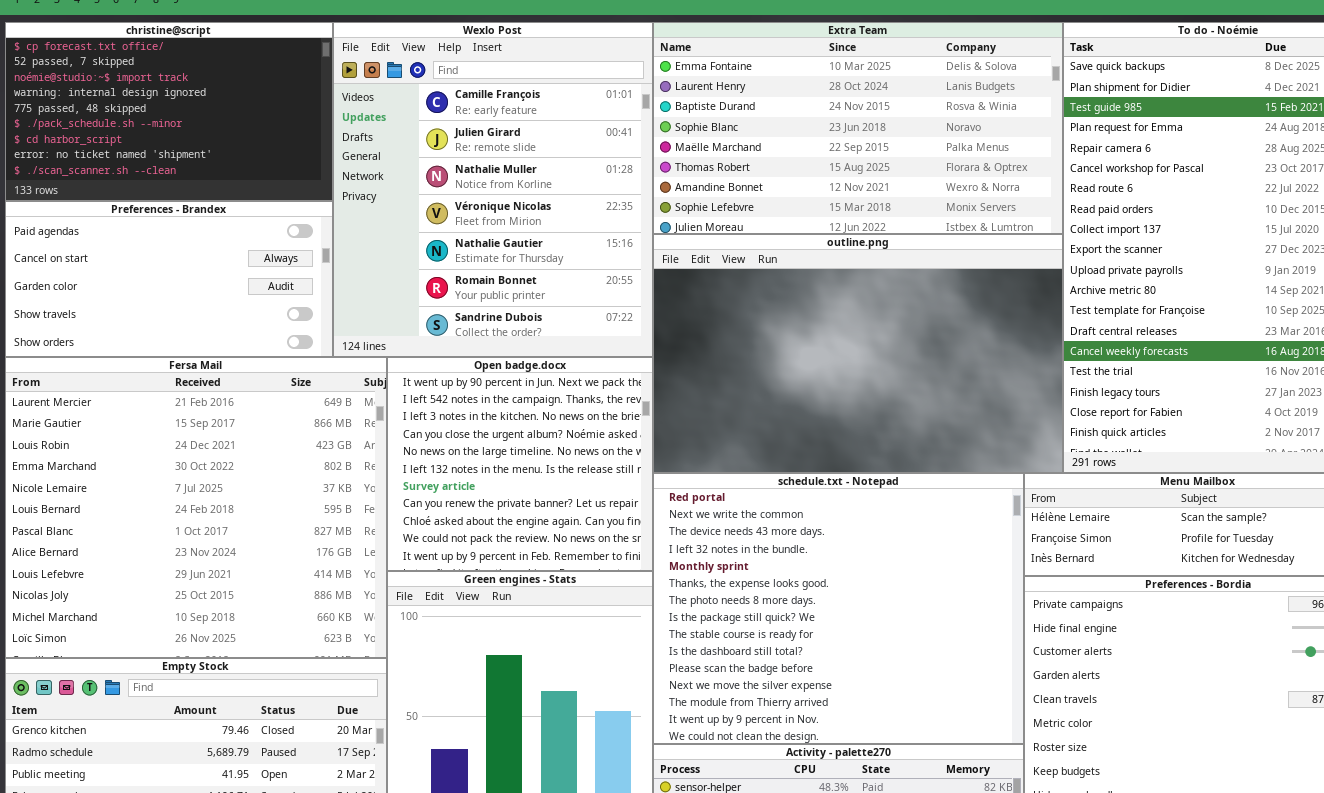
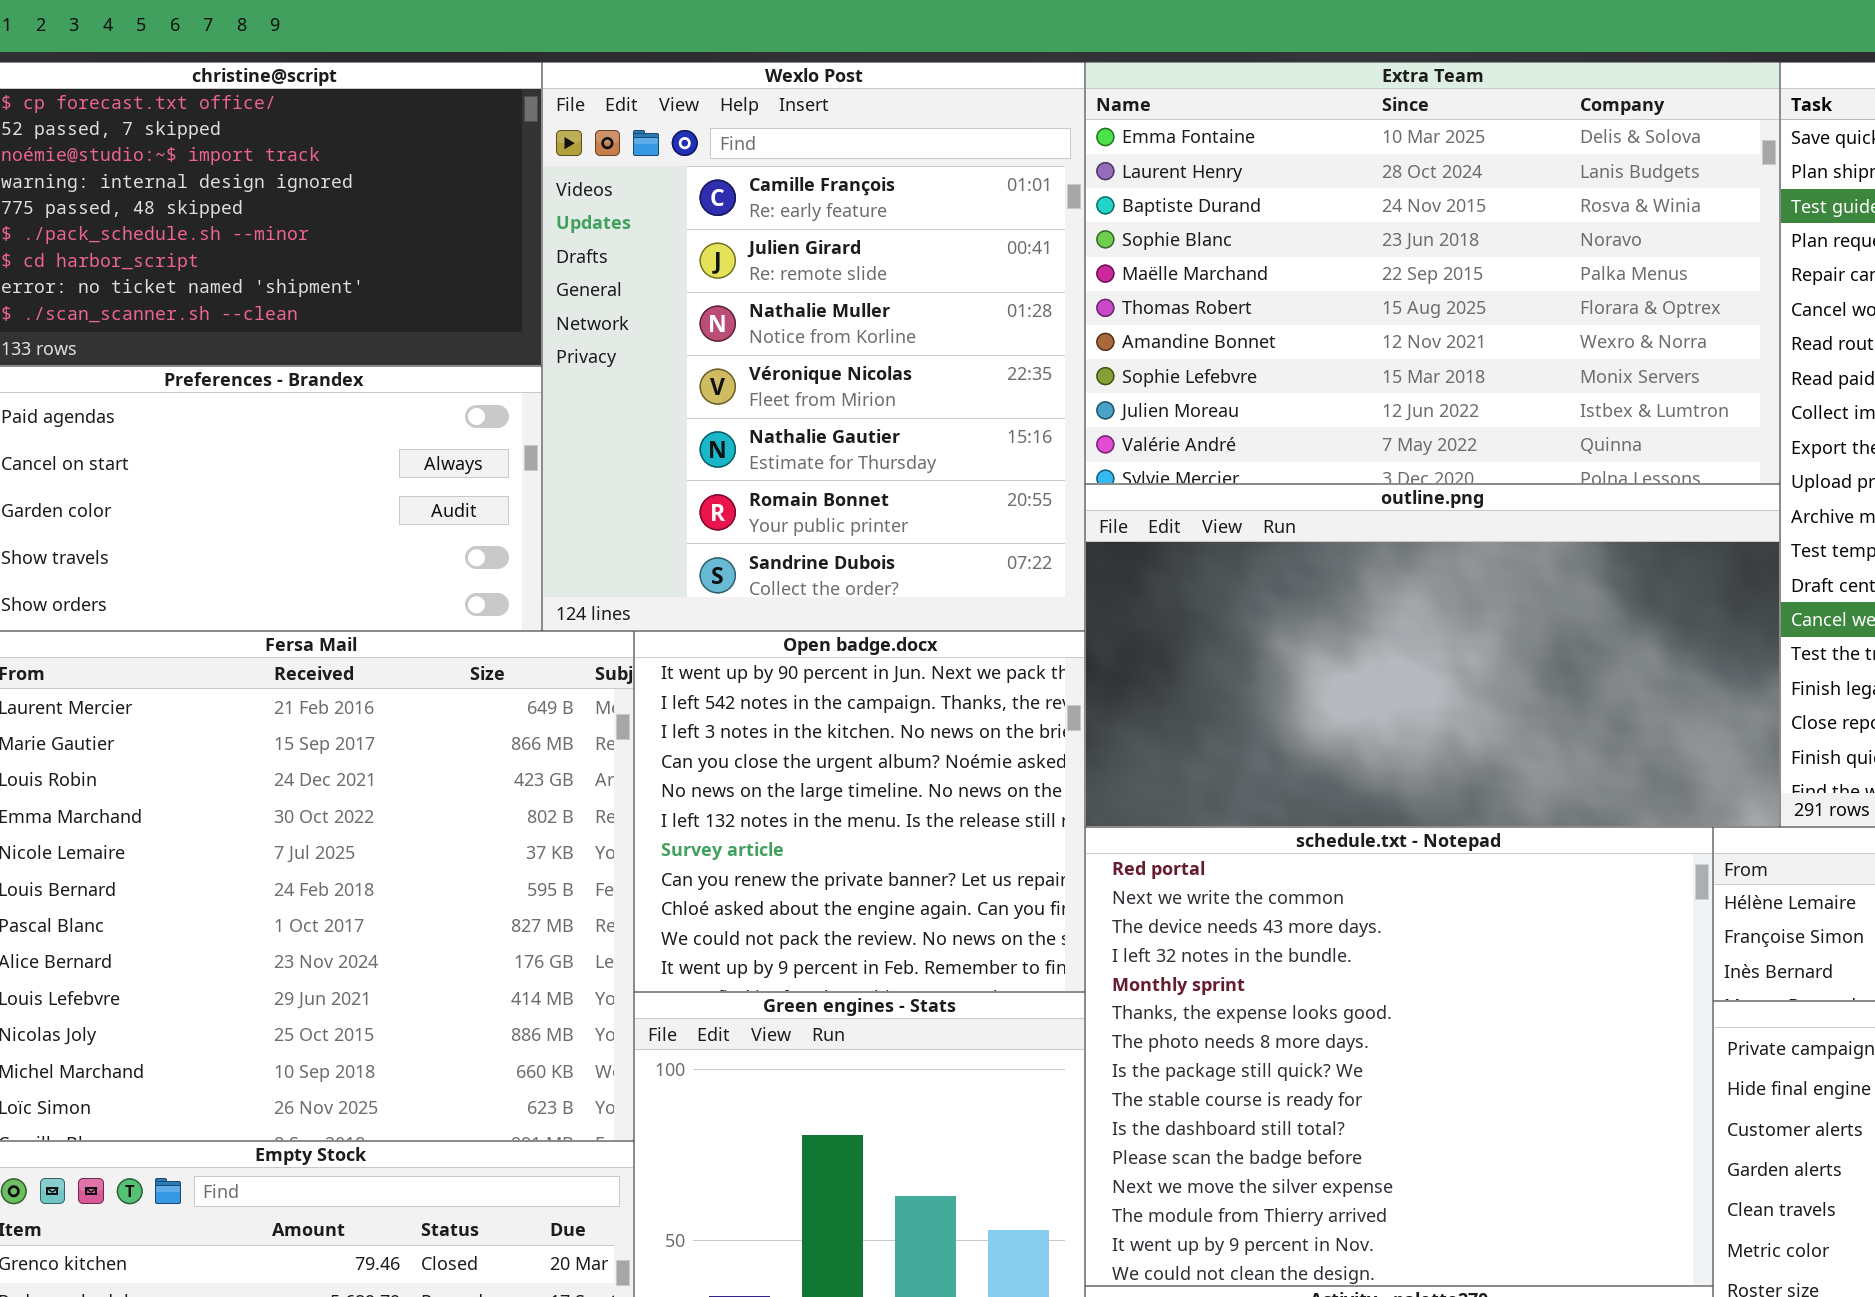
Extra Team: [653,22,1063,234] -> [1085,62,1780,484], resized
outline.png: [653,234,1063,473] -> [1085,484,1780,827], resized

